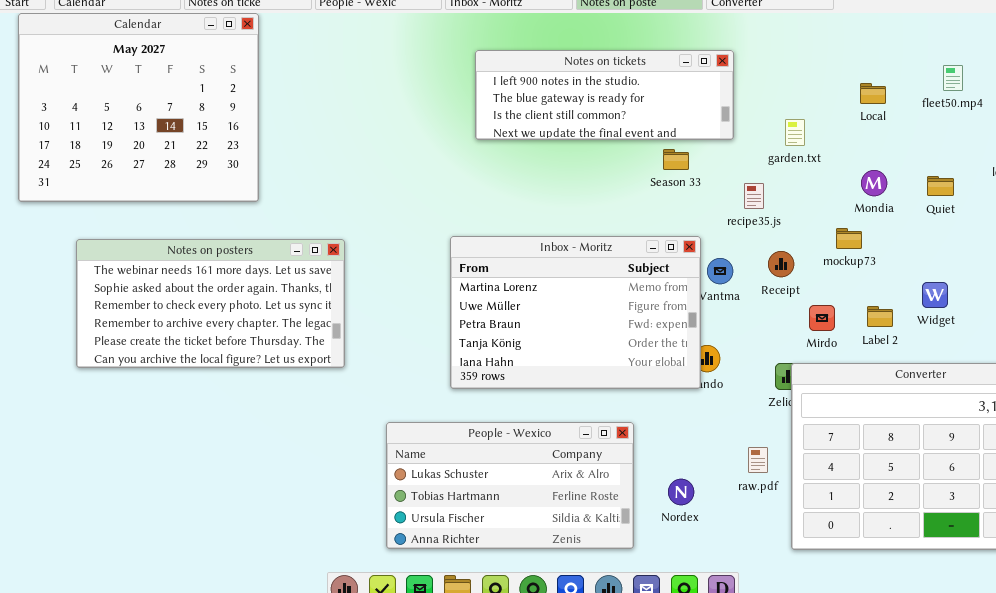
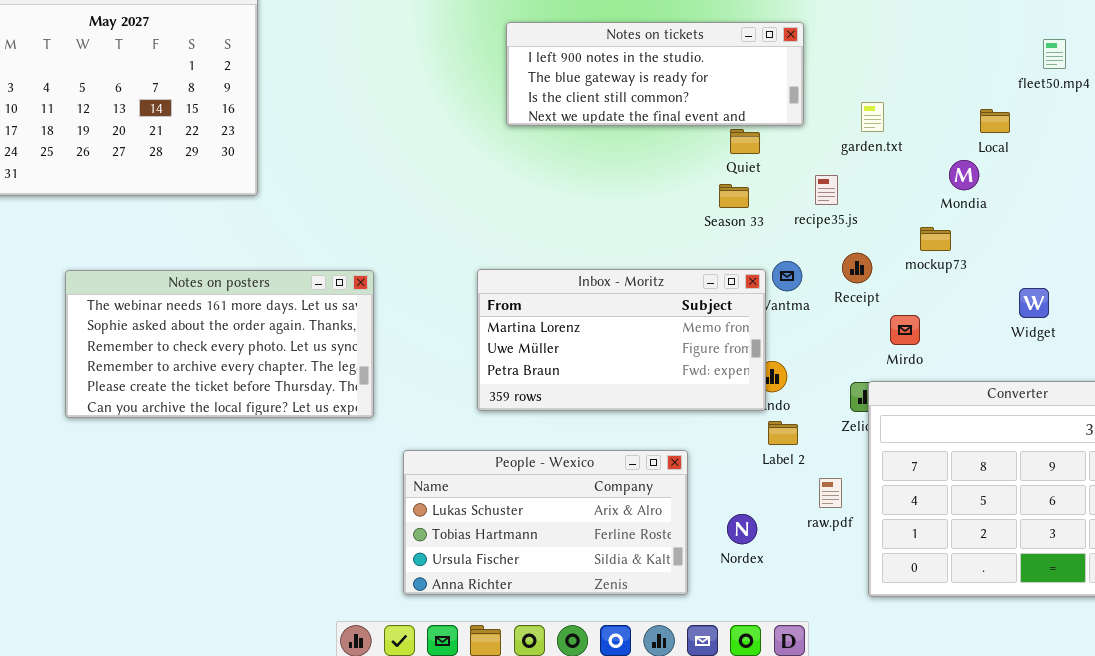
Local: [860,83,886,104] -> [980,109,1010,133], moved
Season 33: [663,149,689,170] -> [719,184,749,208], moved
Quiet: [927,176,954,196] -> [730,129,760,154], moved
Inbox - Moritz: [450,236,701,389] -> [477,269,766,411], resized
Notes on posters: [76,239,345,368] -> [65,270,374,418], moved
Label 2: [867,306,893,327] -> [768,421,798,445], moved

